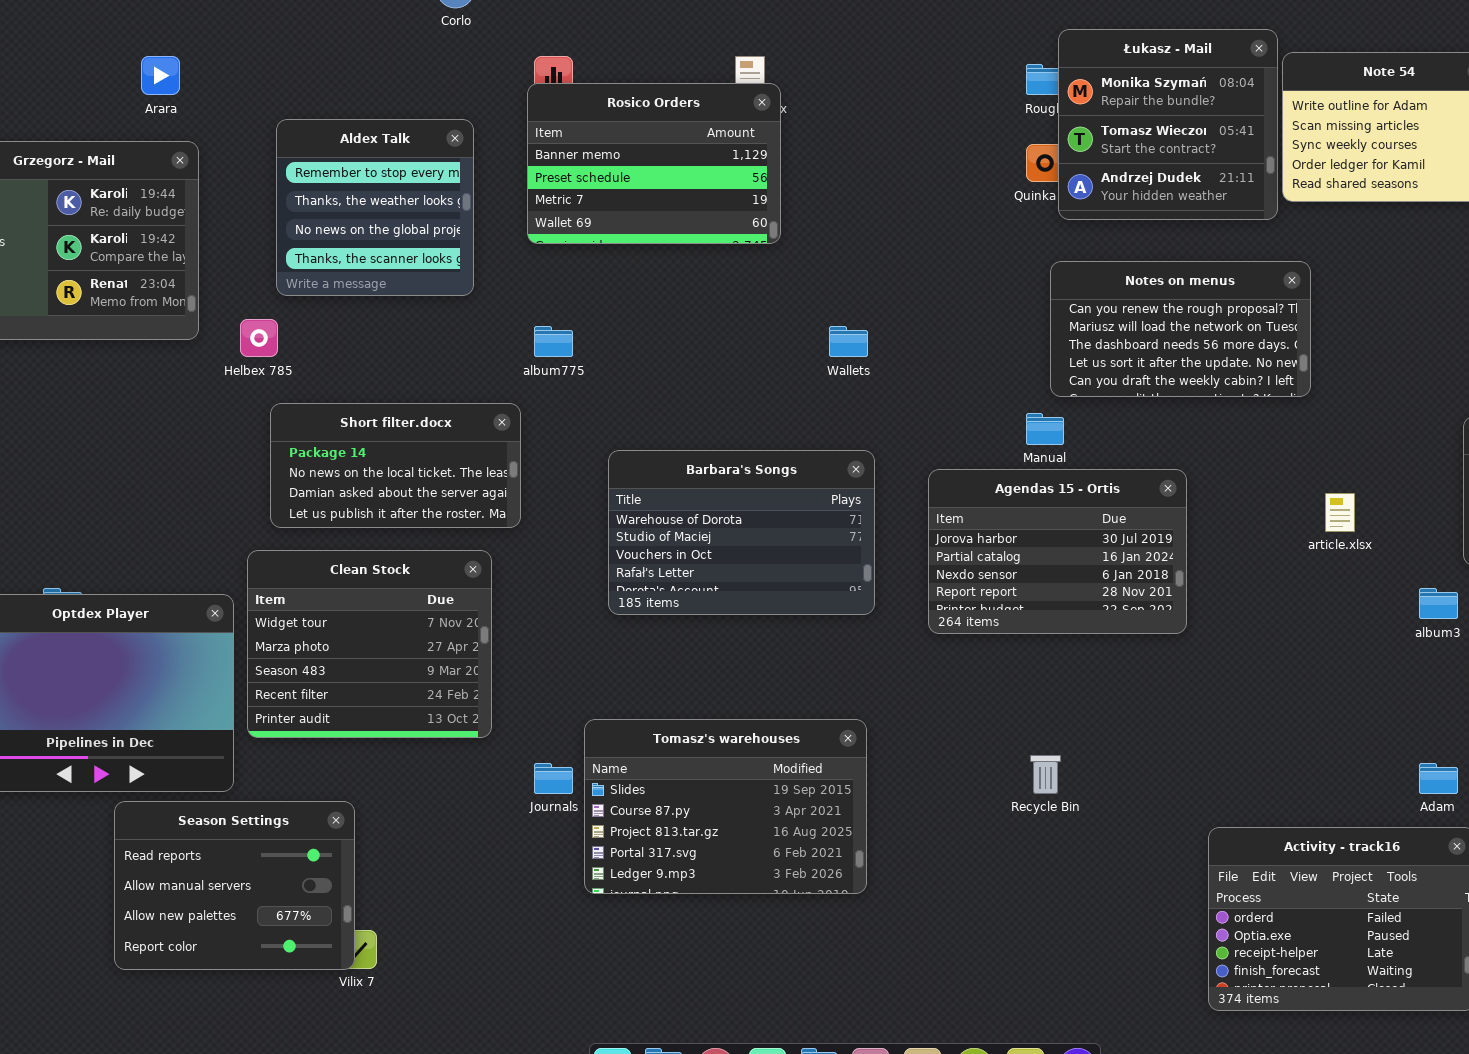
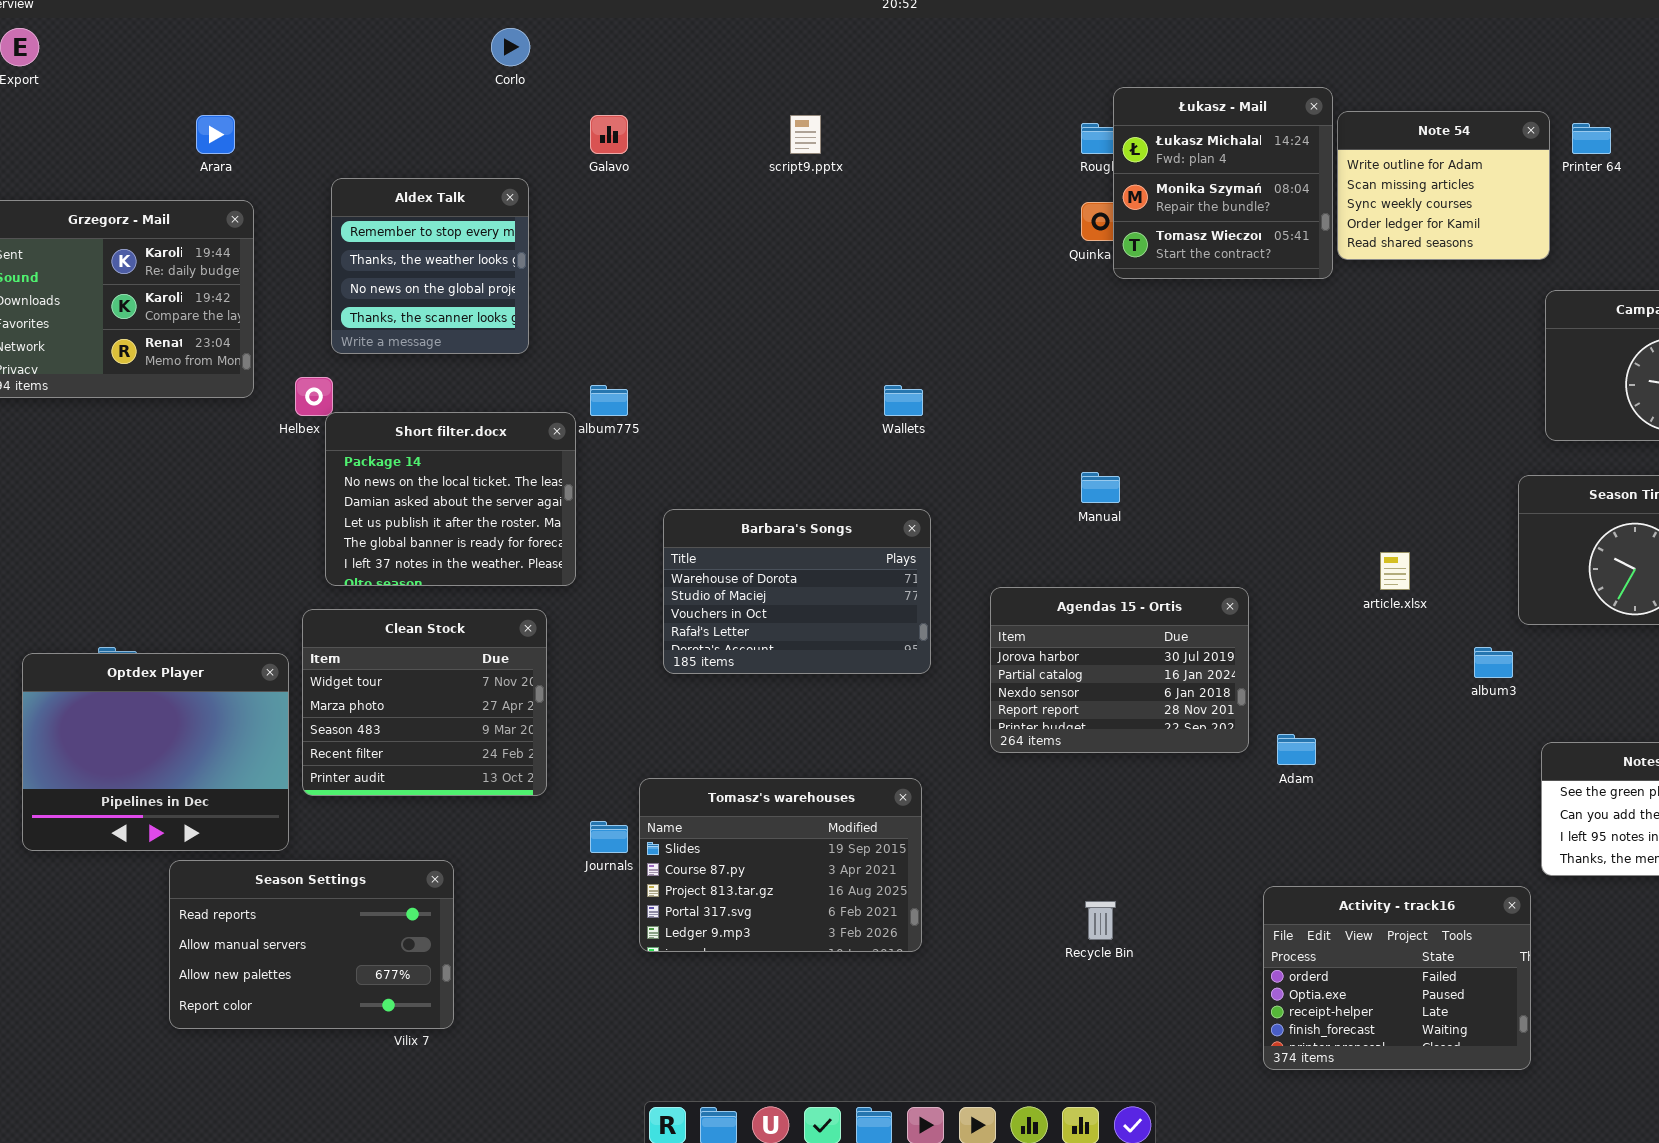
Łukasz - Mail: [1058,29,1278,220] -> [1113,87,1333,279], scrolled up 1 row
Rosico Orders: [527,83,781,244] -> none, closed
Notes on menus: [1050,261,1311,397] -> none, closed
Short filter.docx: [270,403,521,528] -> [325,412,576,586], resized
Agendas 15 - Ortis: [928,469,1187,634] -> [990,587,1249,753], moved
Recycle Bin: [1030,755,1061,794] -> [1085,901,1116,940], moved
Adam: [1419,763,1458,794] -> [1277,734,1316,765], moved
Season Settings: [114,801,355,970] -> [169,860,454,1029], resized

